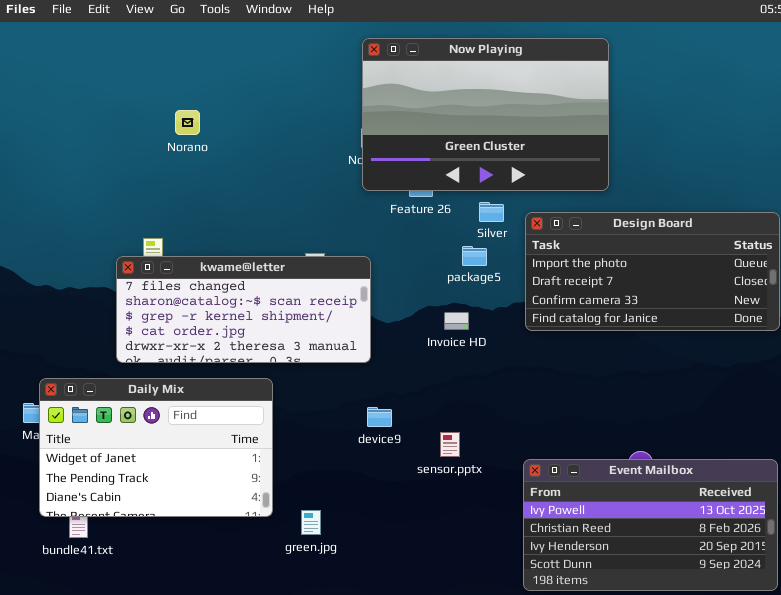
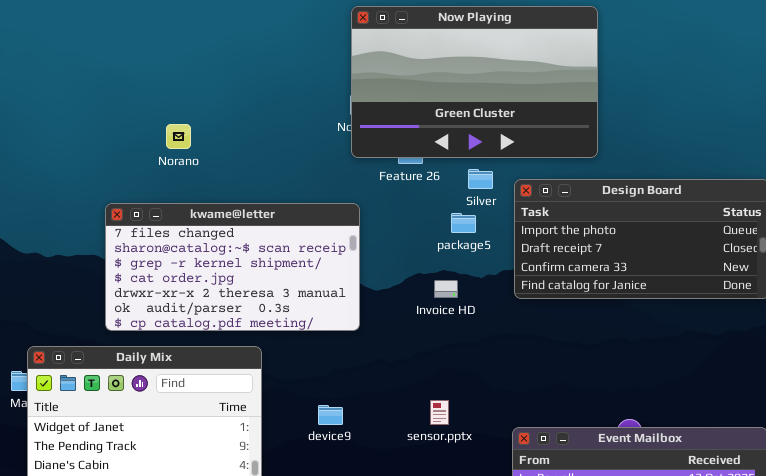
Norano: [175,110,200,135] -> [166,124,191,149], moved
kwame@letter: [116,256,371,363] -> [105,203,360,331], resized
device9: [367,407,392,427] -> [318,405,343,425], moved

